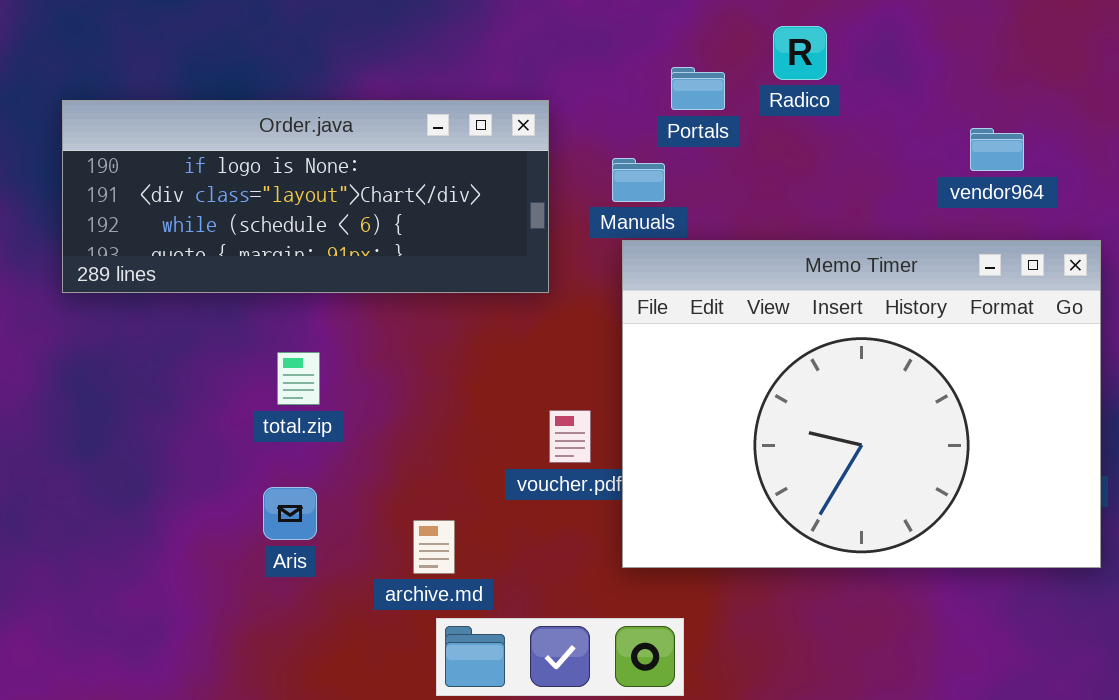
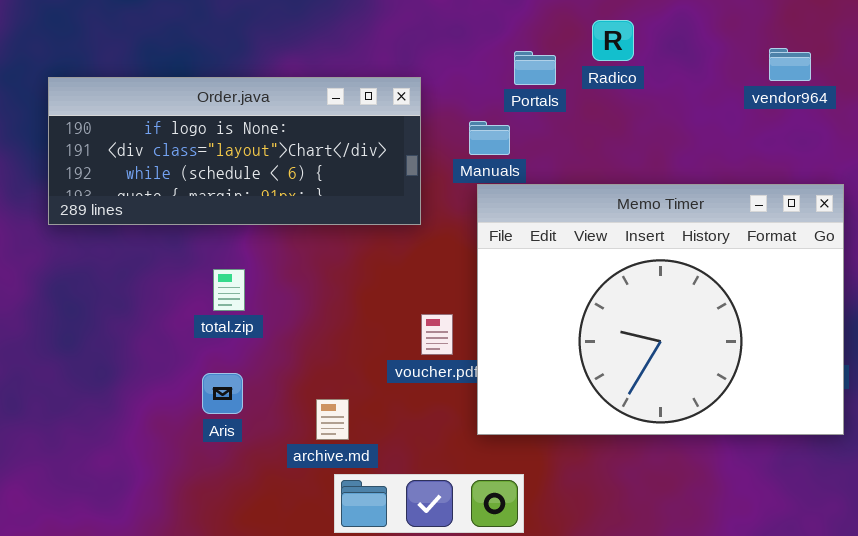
vendor964: [970,128,1024,171] -> [769,48,811,81], moved

